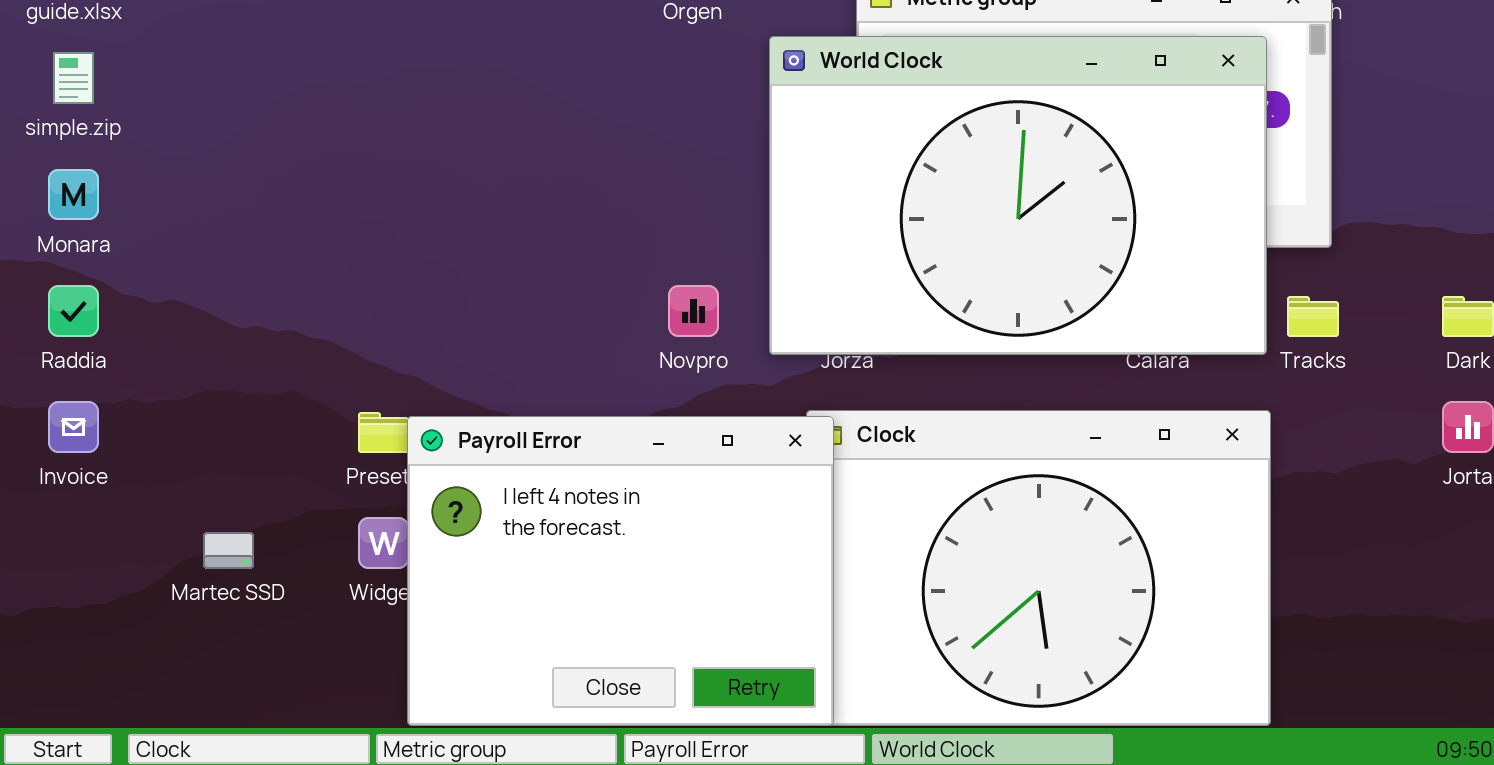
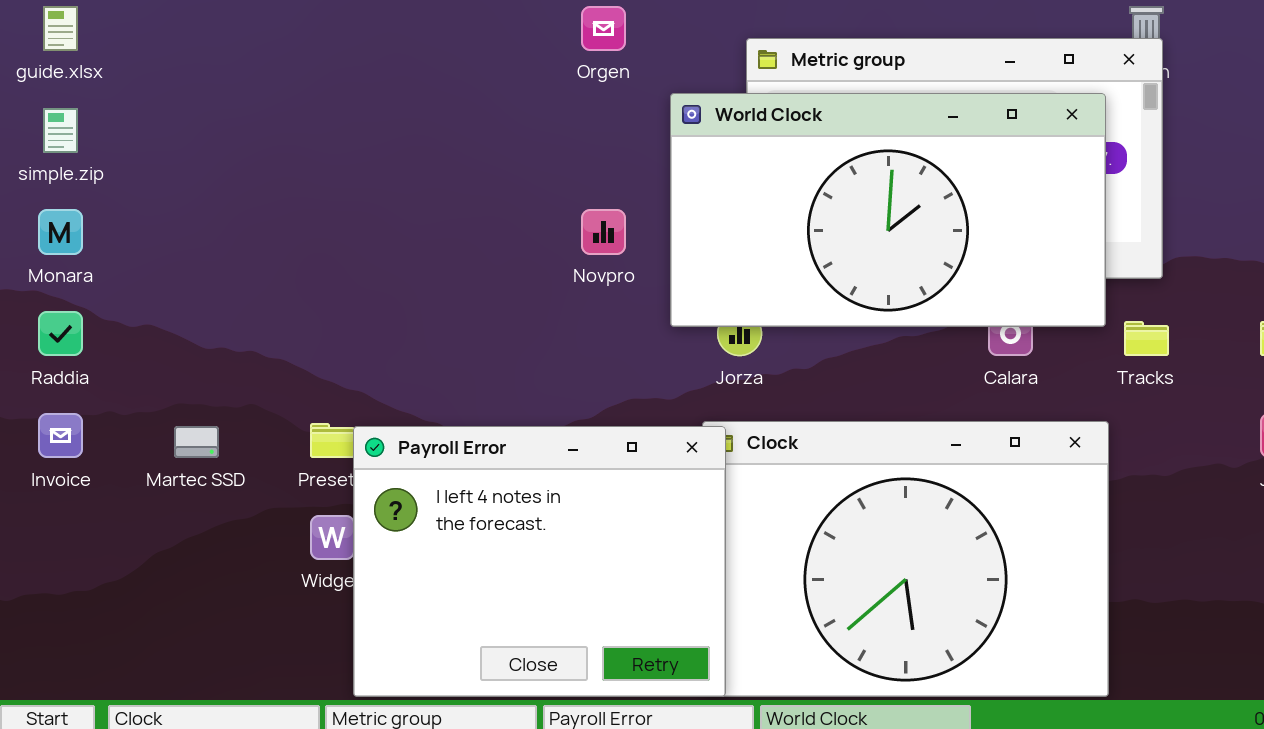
World Clock: [769,36,1267,355] -> [670,93,1106,327], resized
Novpro: [668,285,719,337] -> [581,209,626,255], moved
Martec SSD: [203,532,254,569] -> [174,426,219,458], moved

